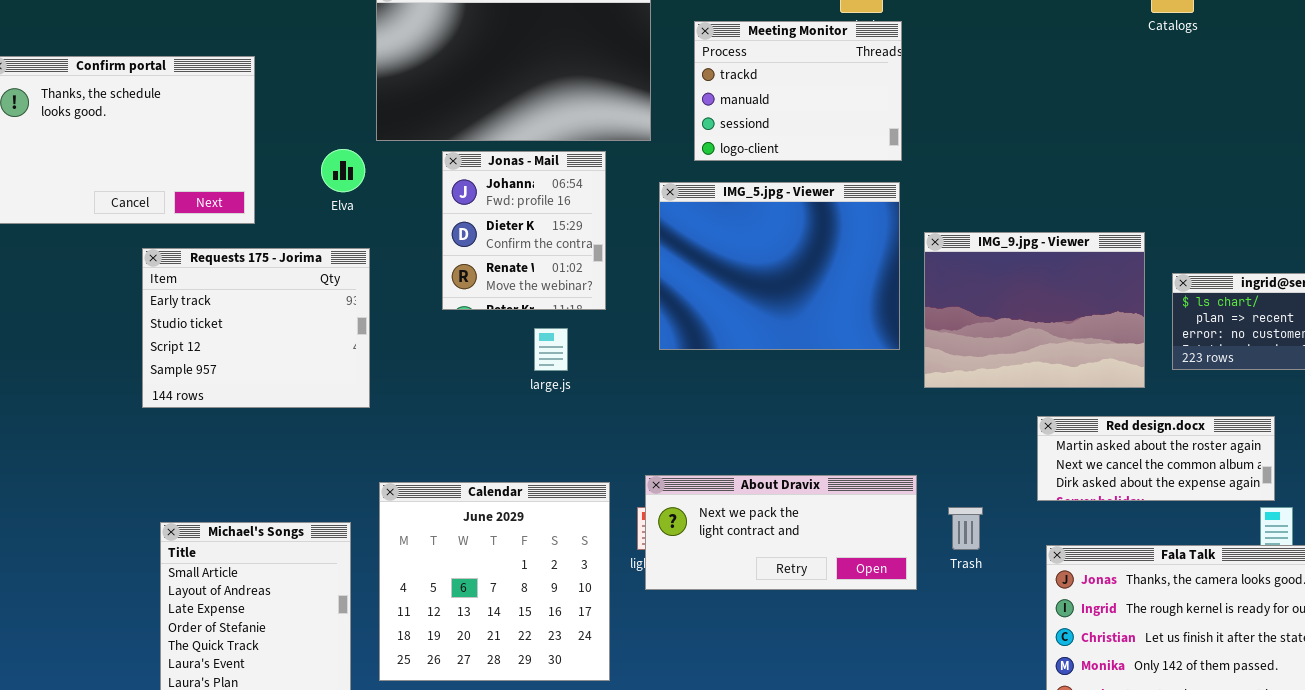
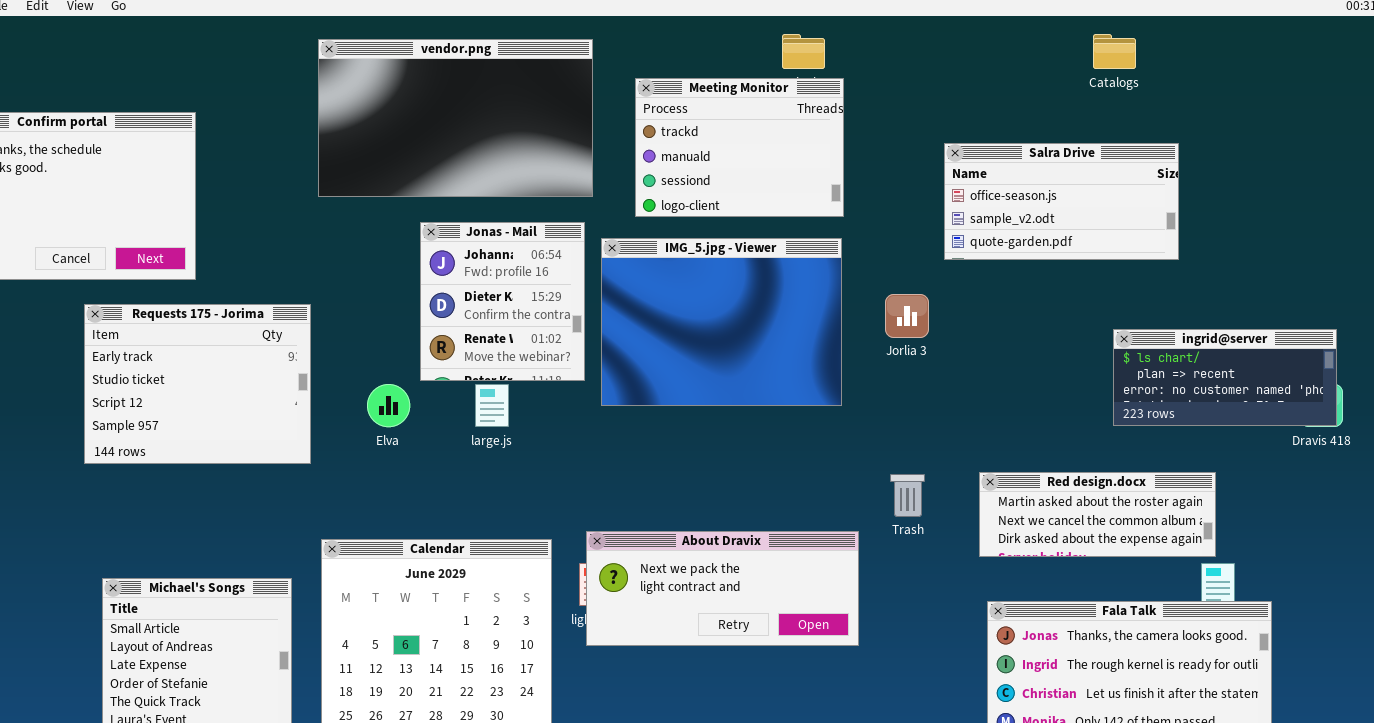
Salra Drive: none -> [944,143,1179,260], opened
Elva: [321,149,365,192] -> [367,384,410,427], moved
Jonas - Mail: [442,151,606,310] -> [420,222,585,381], moved
IMG_9.jpg - Viewer: [924,232,1145,388] -> none, closed
Trash: [948,507,983,550] -> [890,474,925,517], moved

